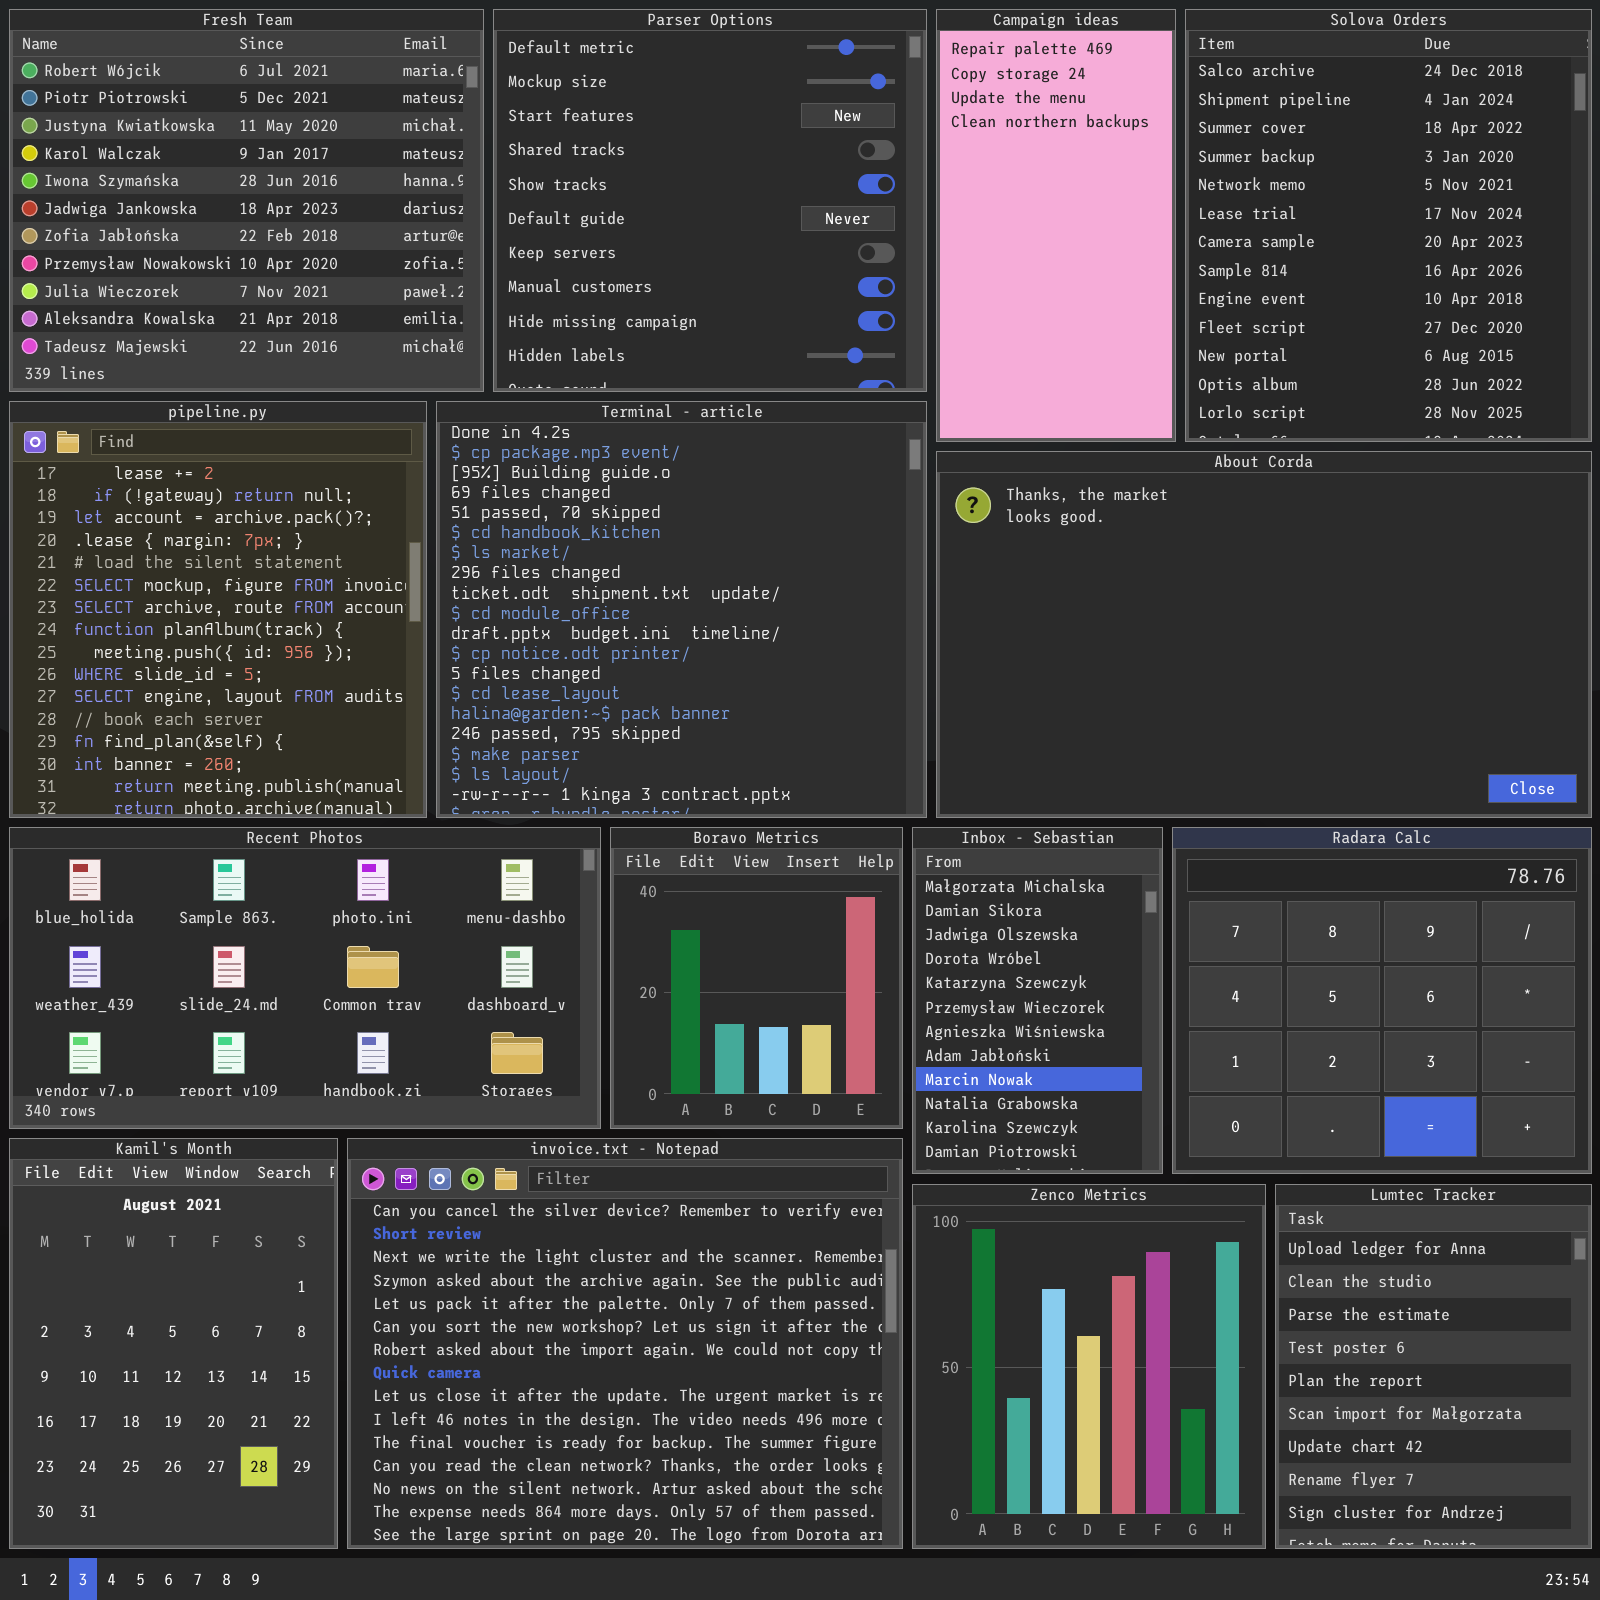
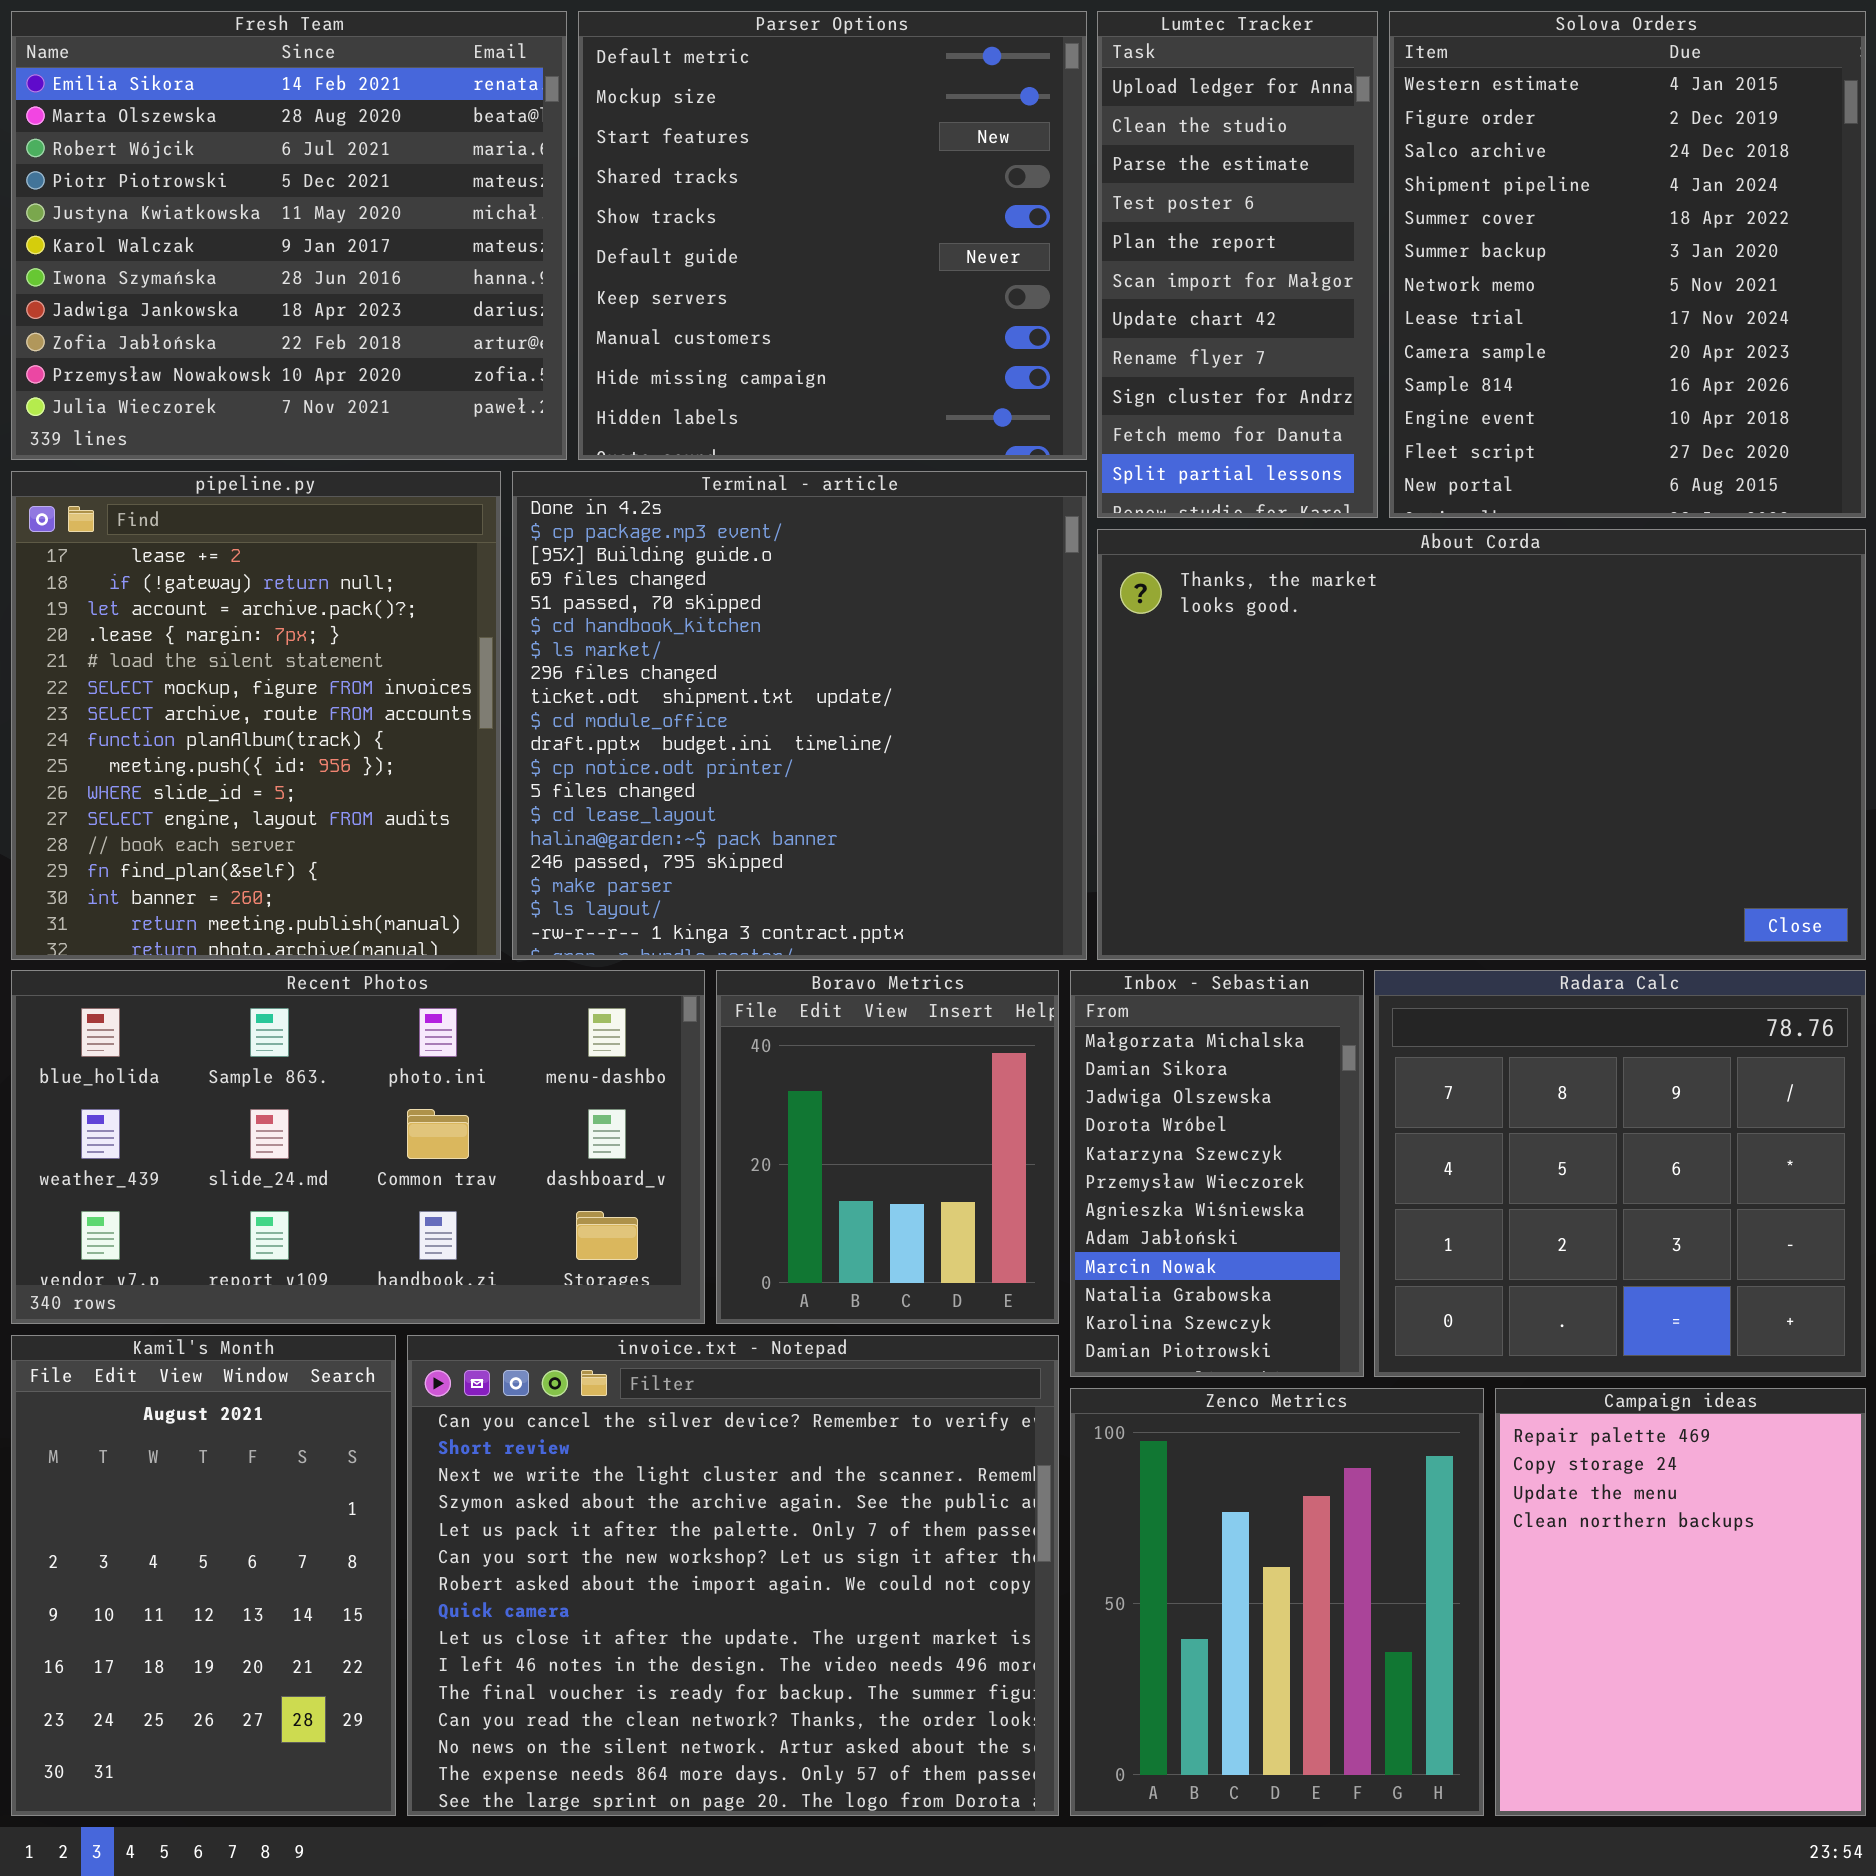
Fresh Team: [9,9,484,392] -> [11,11,567,460], scrolled up 2 rows
Campaign ideas: [936,9,1176,442] -> [1495,1388,1866,1816], moved, resized
Solova Orders: [1185,9,1592,442] -> [1389,11,1866,518], scrolled up 2 rows
Lumtec Tracker: [1275,1184,1592,1549] -> [1097,11,1378,518], moved, resized

